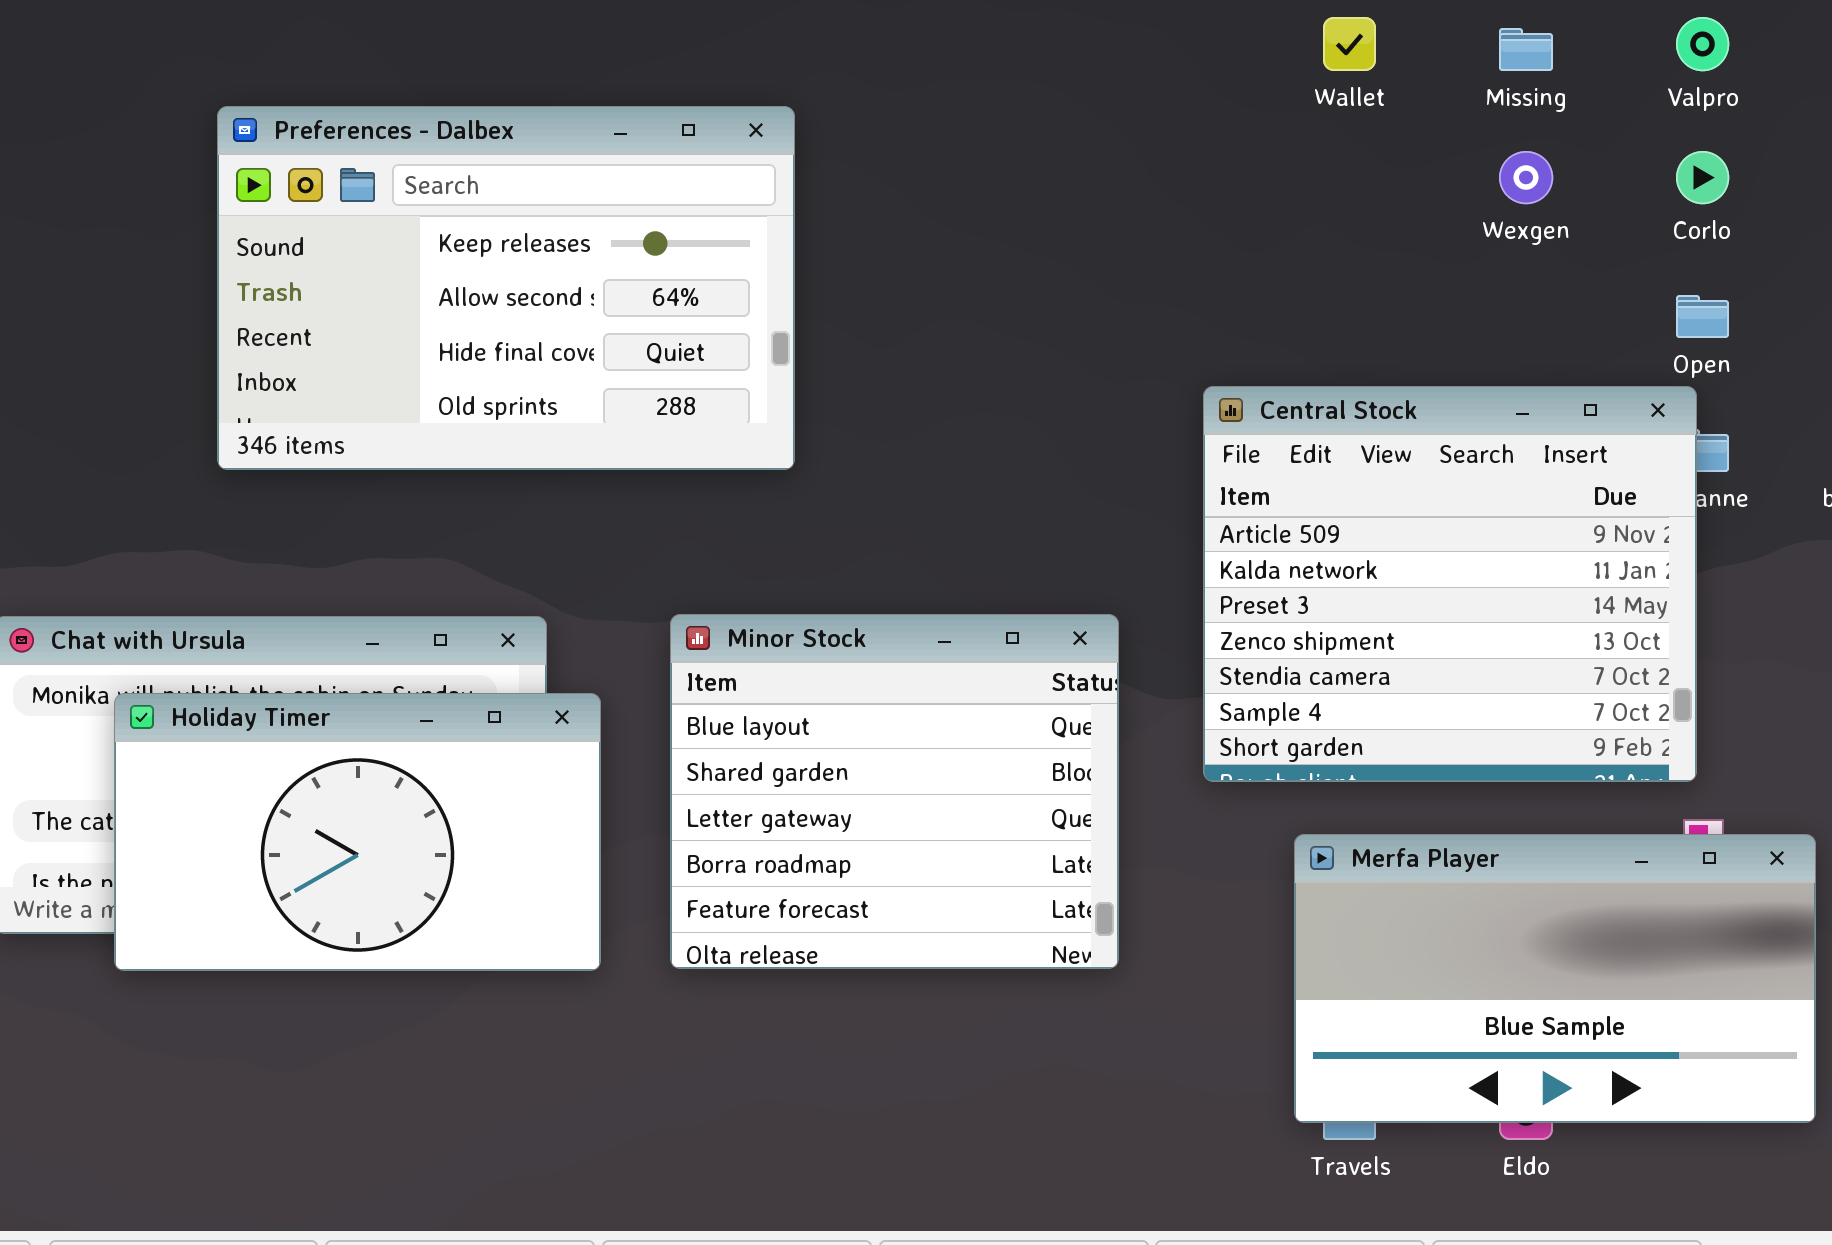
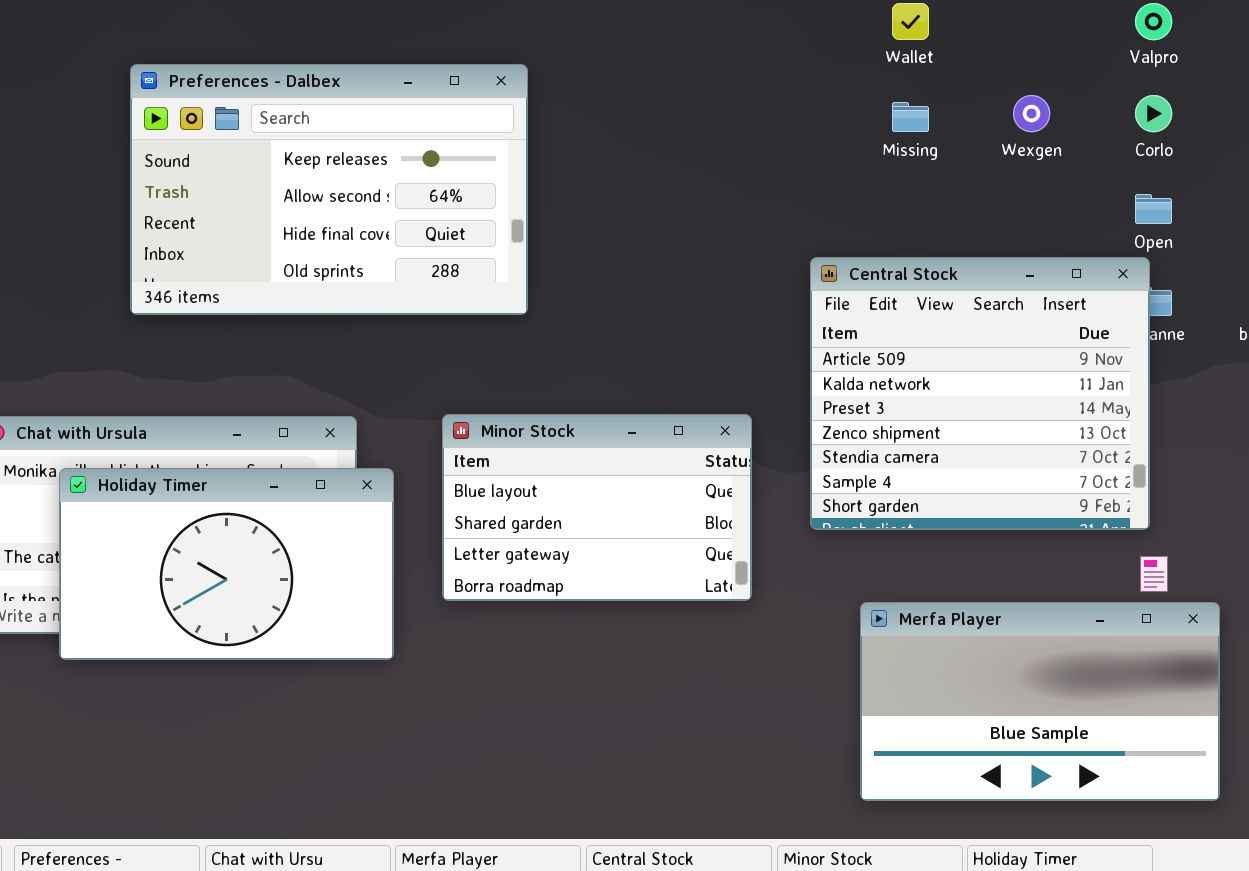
Missing: [1499,28,1553,71] -> [892,102,929,132], moved
Minor Stock: [670,614,1119,969] -> [442,414,752,601], resized
Merfa Player: [1294,834,1816,1123] -> [860,602,1220,801], moved

